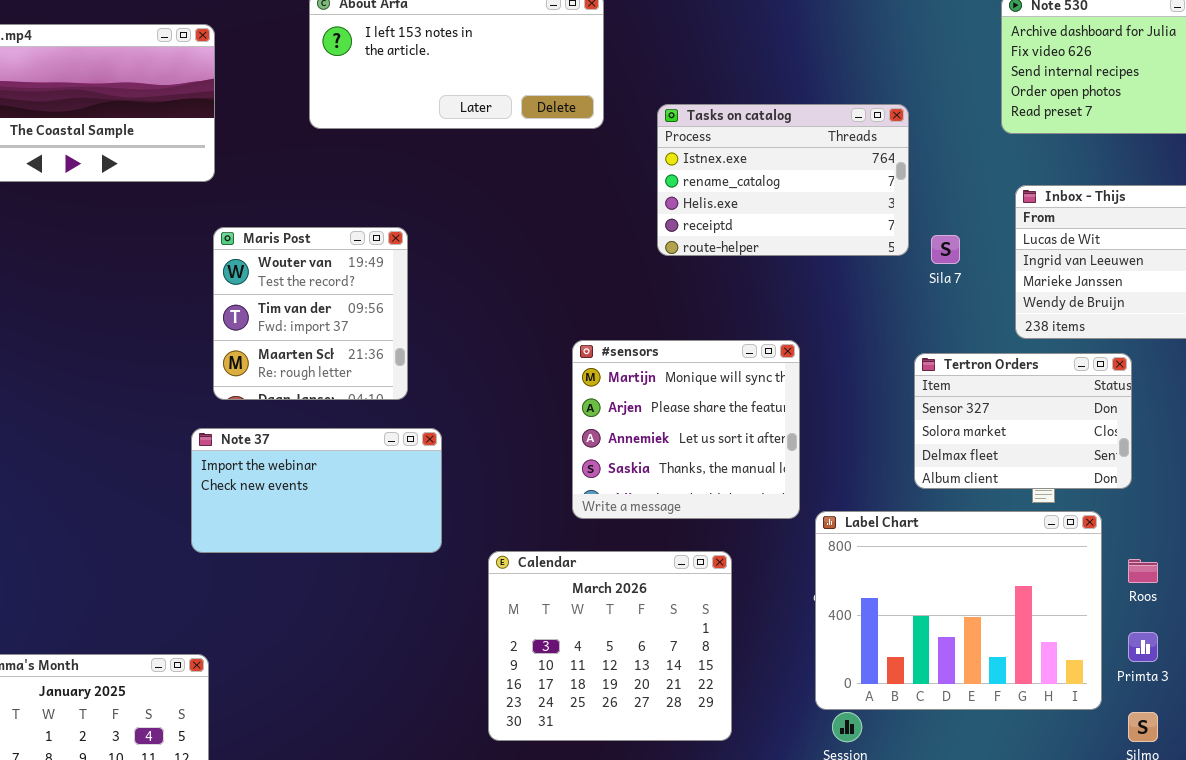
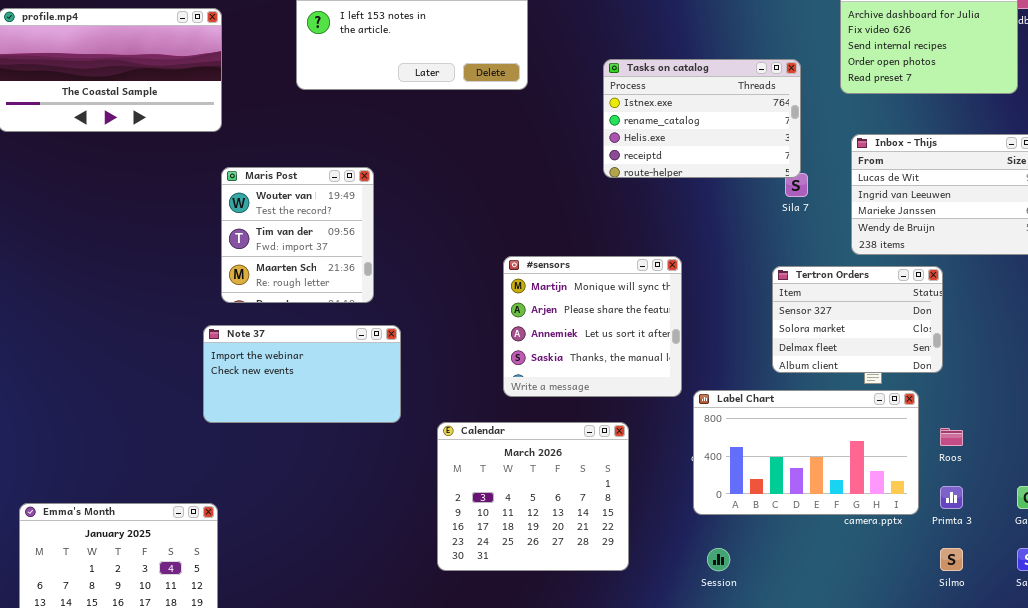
Tasks on catalog: [657,104,909,256] -> [603,59,801,178], moved
Label Chart: [815,511,1102,710] -> [693,390,919,515], resized

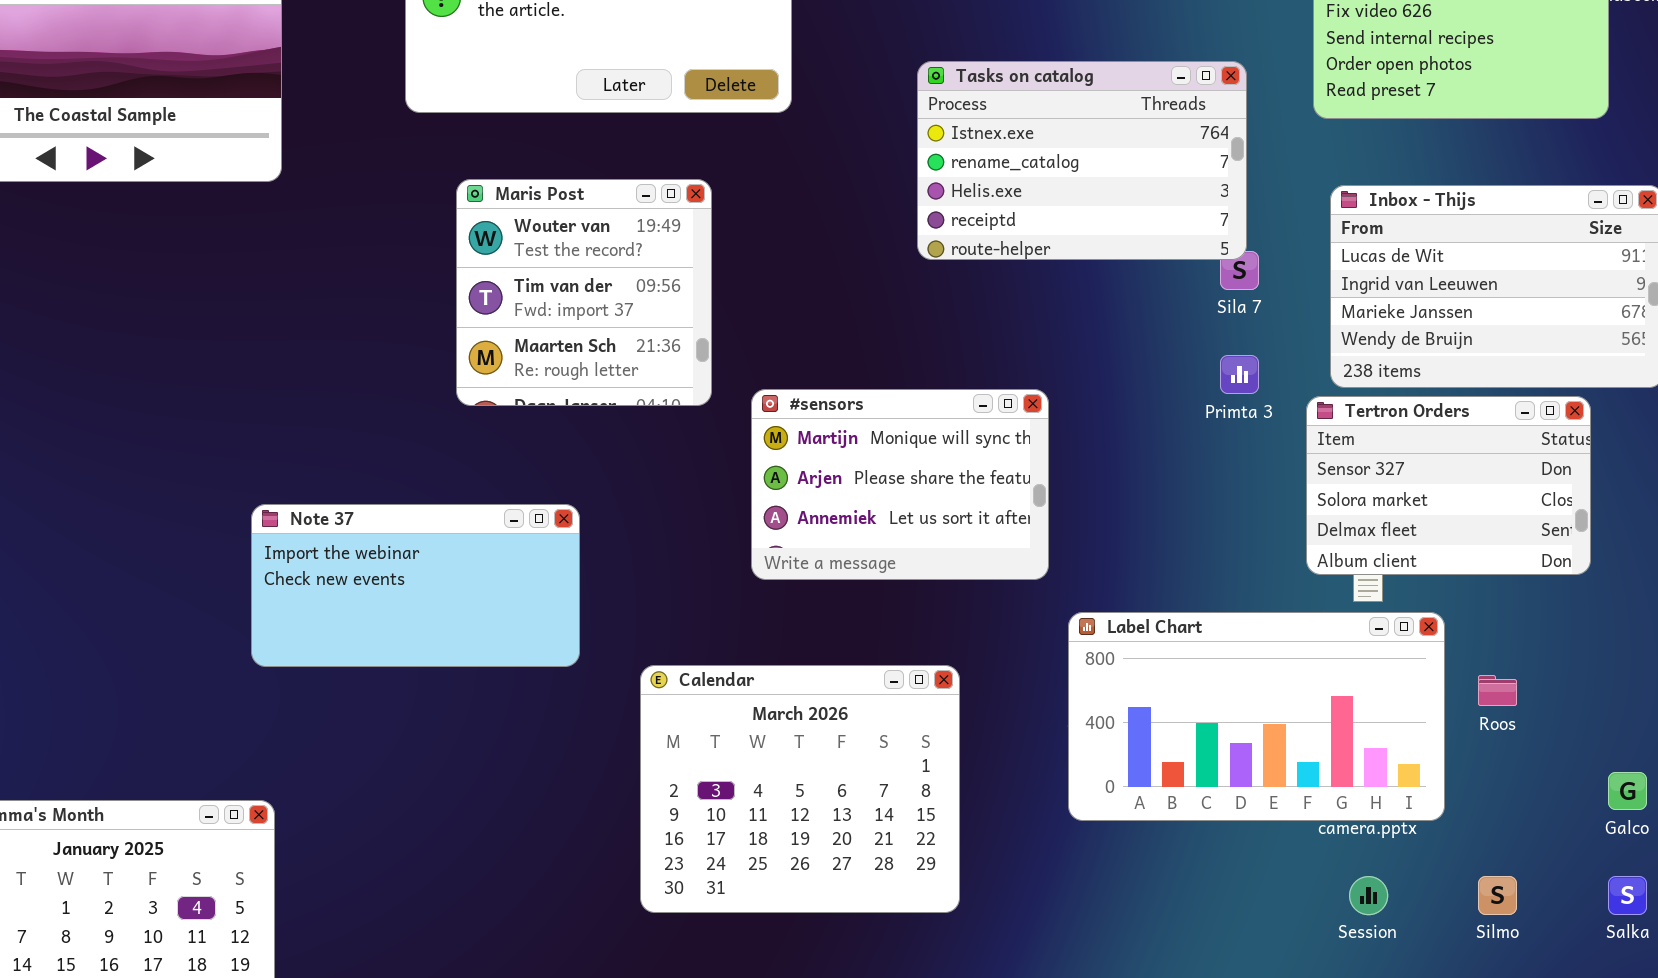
Maris Post: [221,167,374,303] -> [456,179,712,406], moved
#sensors: [503,256,682,397] -> [751,389,1049,580], resized
Tertron Orders: [772,266,943,373] -> [1306,396,1591,575], moved
Primta 3: [940,486,963,509] -> [1220,355,1259,394], moved
Session: [707,548,730,571] -> [1349,876,1388,915], moved

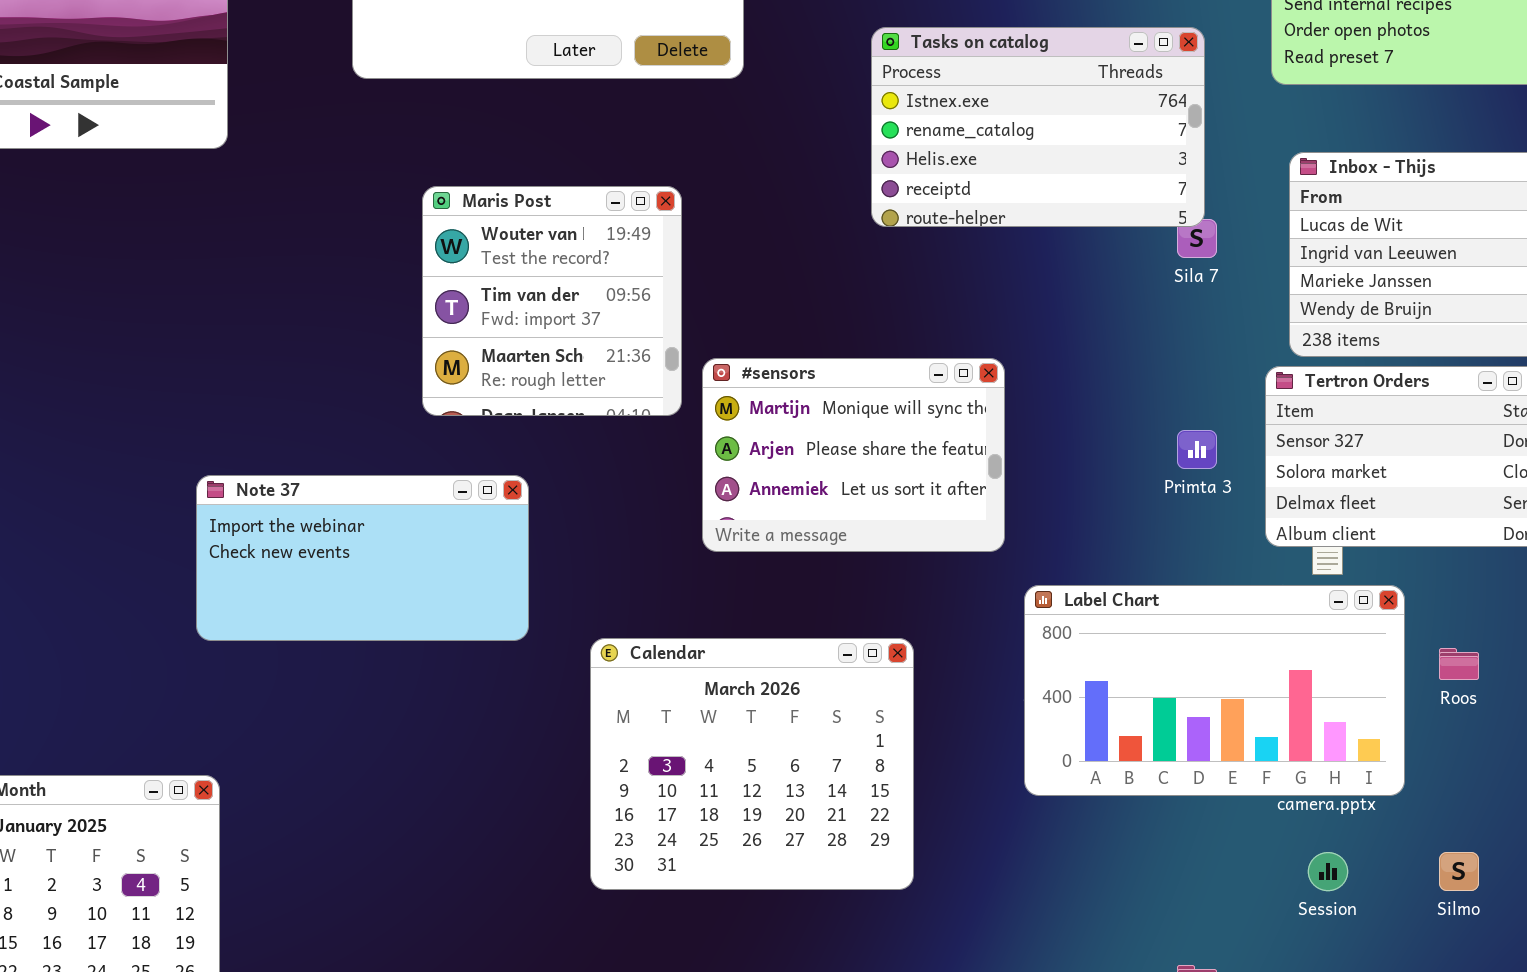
Maris Post: [456,179,712,406] -> [422,186,682,416], moved
Primta 3: [1220,355,1259,394] -> [1177,430,1217,469], moved

